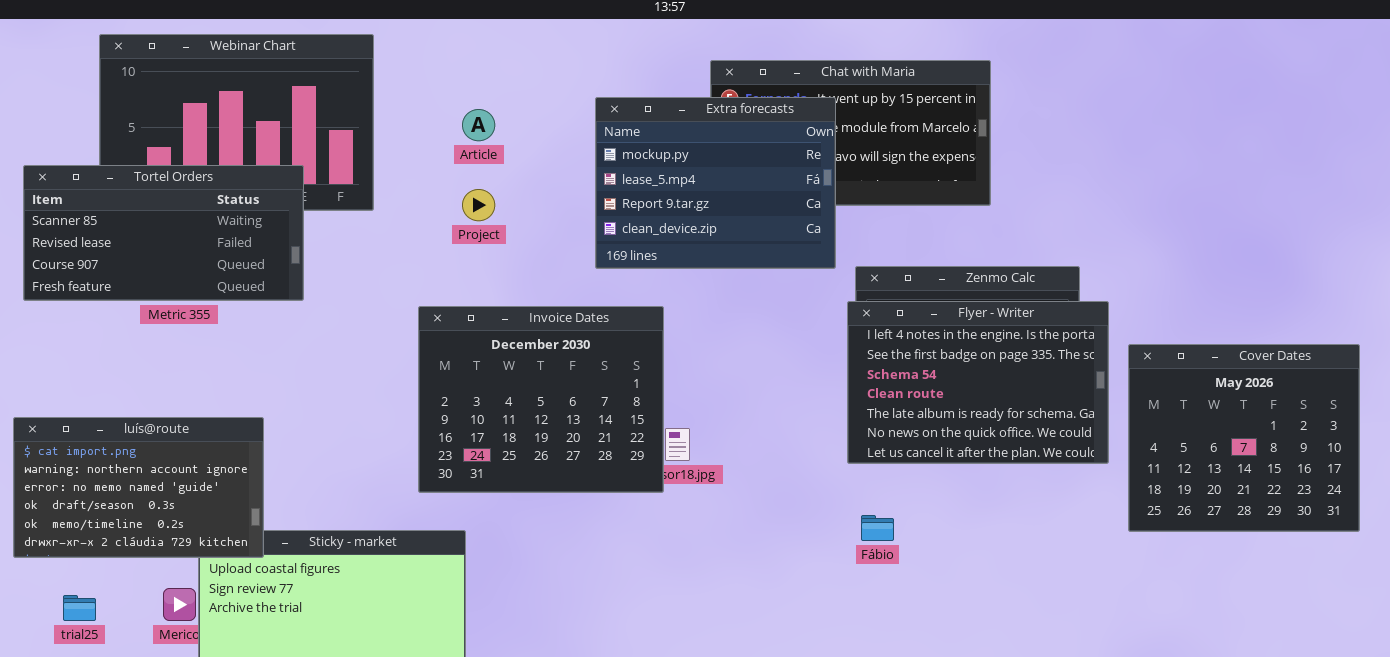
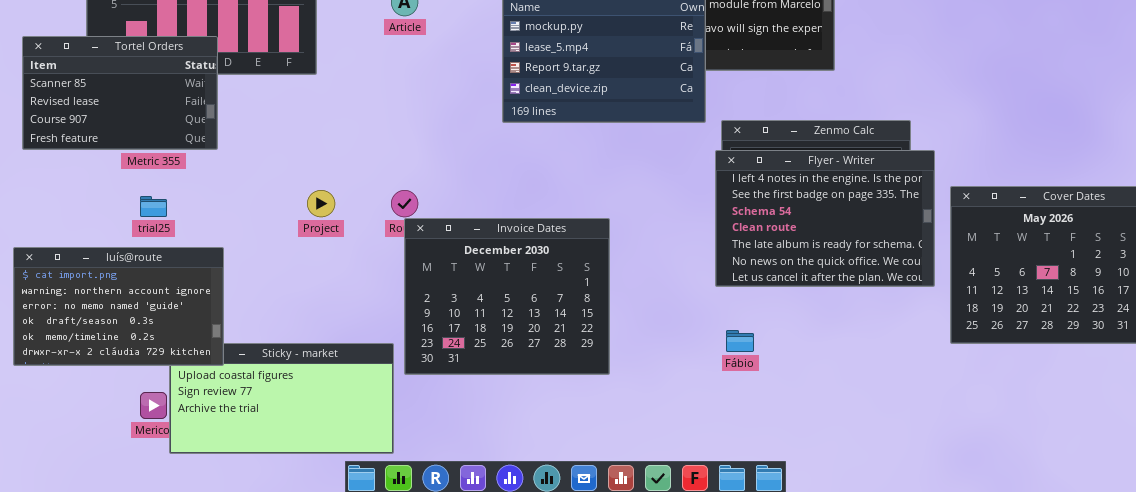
Tortel Orders: [23,165,304,301] -> [22,36,218,150], resized
Project: [462,189,495,221] -> [307,190,335,217], moved
Invoice Dates: [418,306,664,493] -> [404,218,610,375], moved
trial25: [63,595,96,621] -> [140,196,167,217], moved

